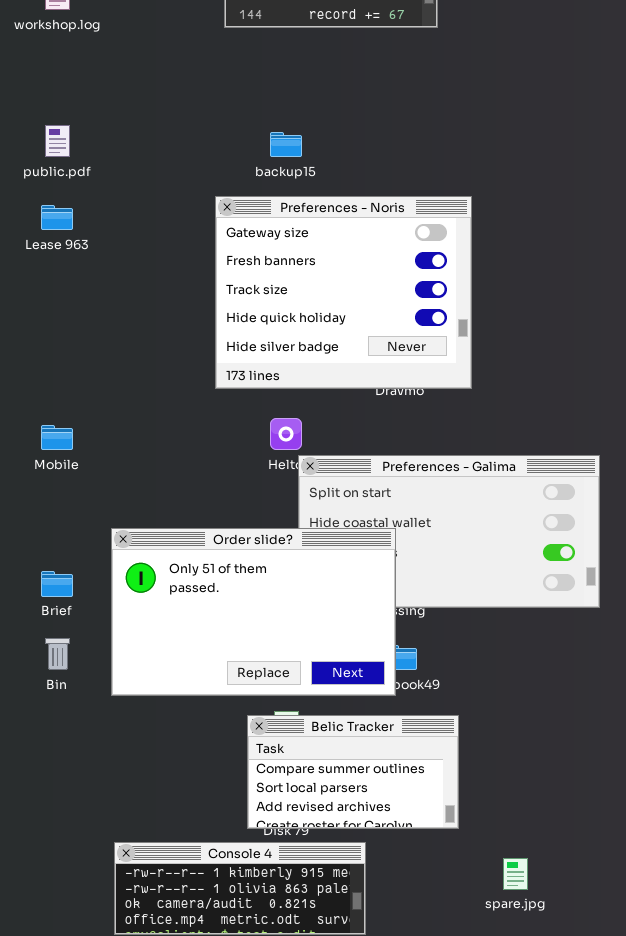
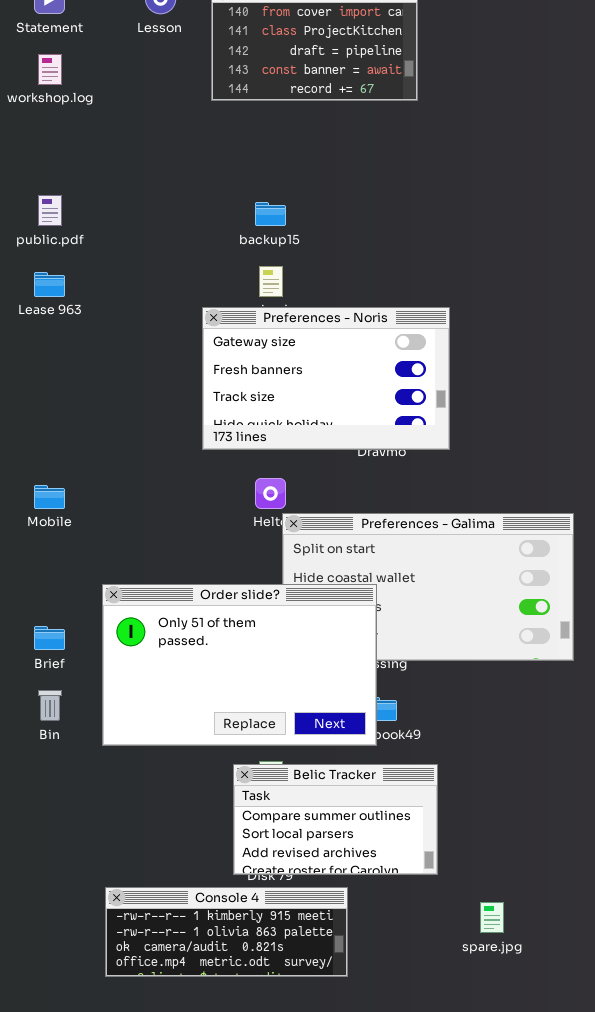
Preferences - Noris: [215,196,472,389] -> [202,307,450,450], resized

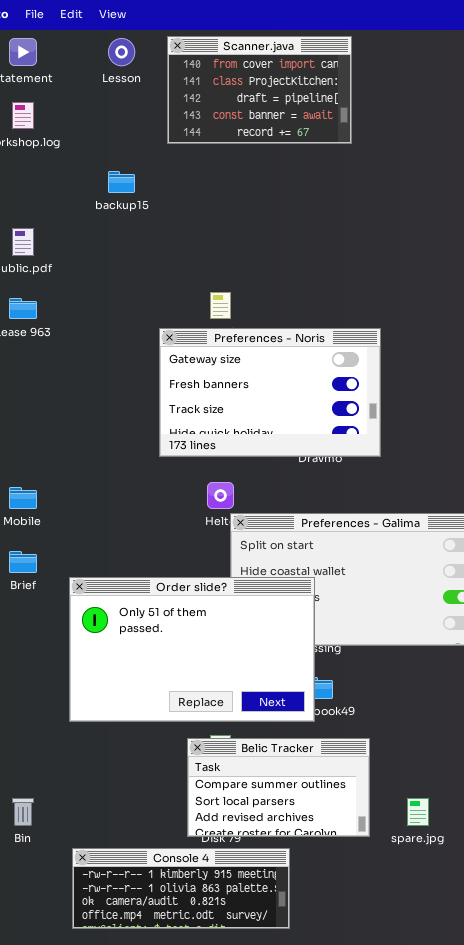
backup15: [255,202,286,226] -> [108,171,135,193], moved
Brief: [34,626,65,650] -> [9,551,37,573], moved
Bin: [38,690,62,721] -> [12,798,34,826], moved
spare.jpg: [480,902,504,933] -> [407,798,429,826], moved

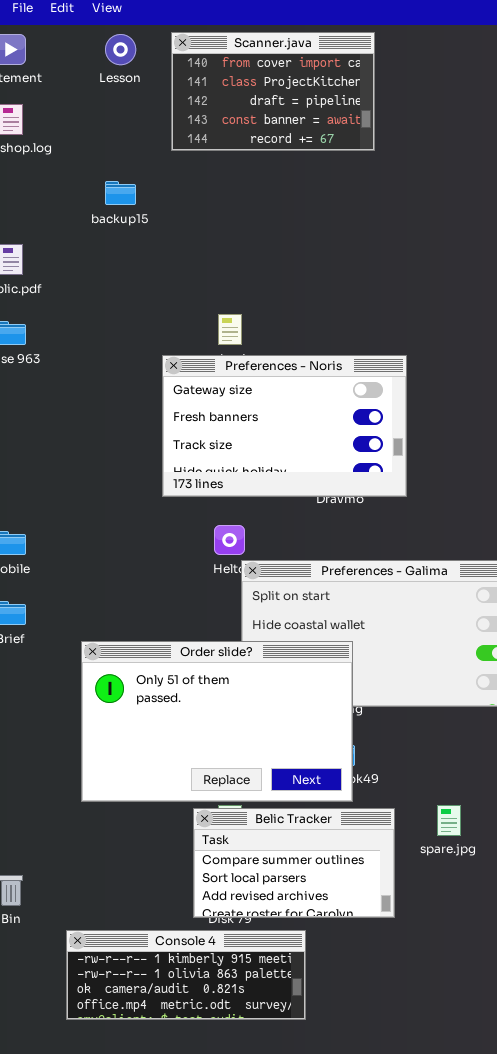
Order slide?: [69,577,315,722] -> [81,641,353,802], moved
spare.jpg: [407,798,429,826] -> [437,805,461,836], moved

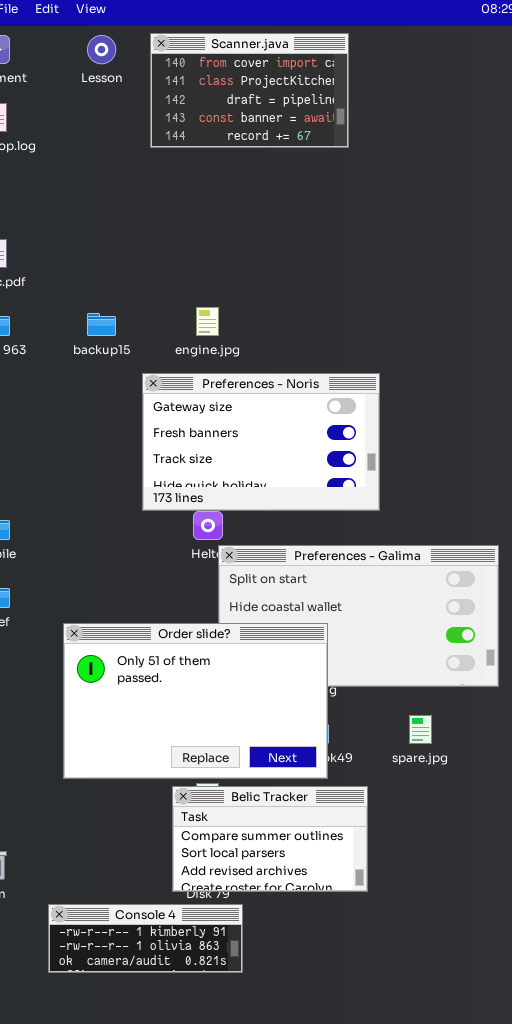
backup15: [105,181,136,205] -> [87,313,116,336], moved
Preferences - Noris: [162,355,407,497] -> [142,373,380,511], moved
spare.jpg: [437,805,461,836] -> [409,715,432,744], moved
Console 4: [66,930,306,1020] -> [48,904,243,973], resized

